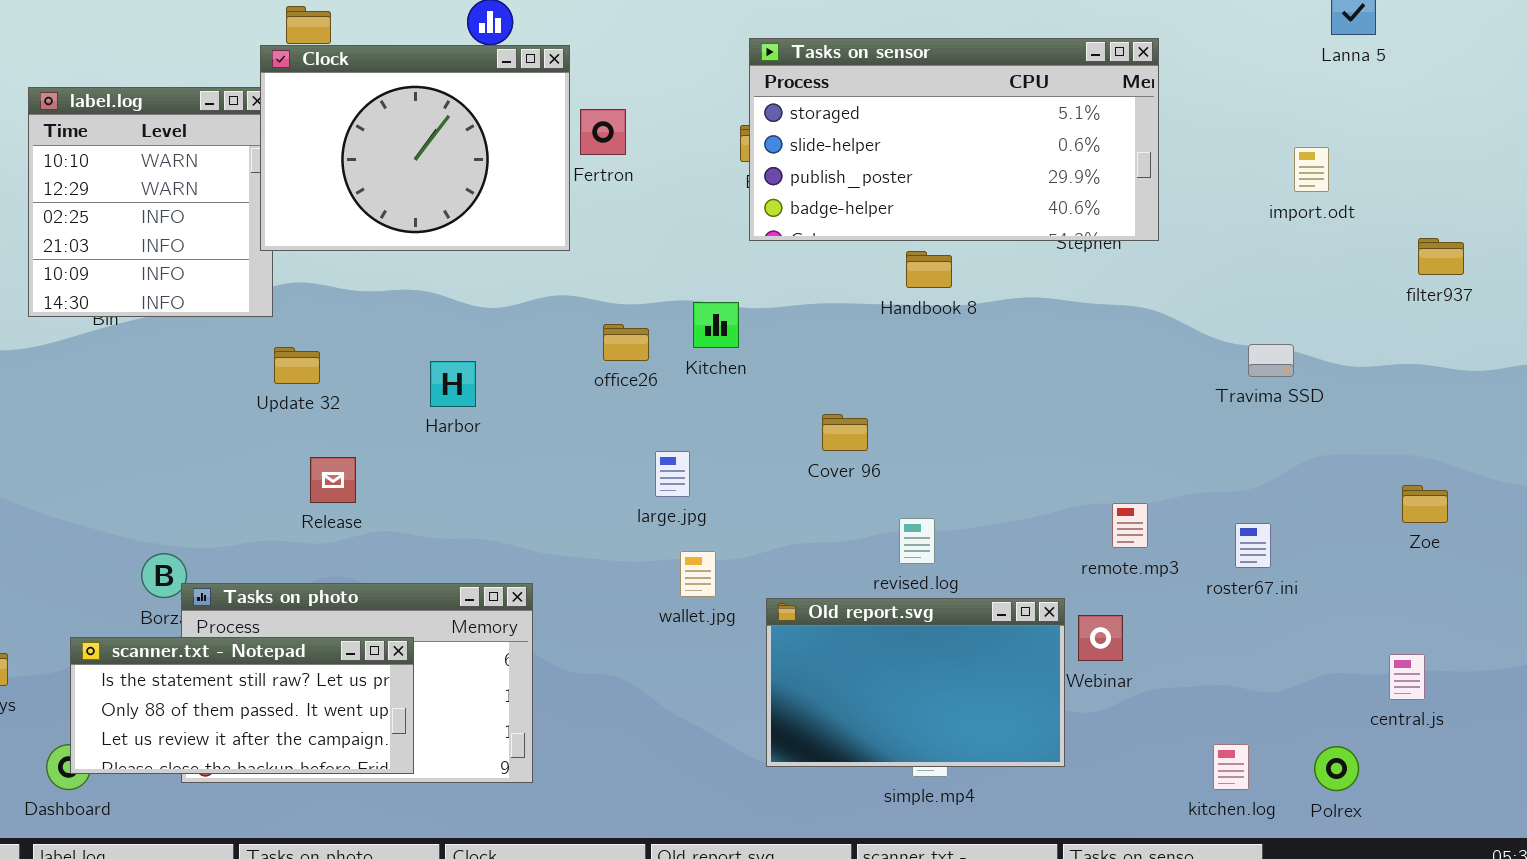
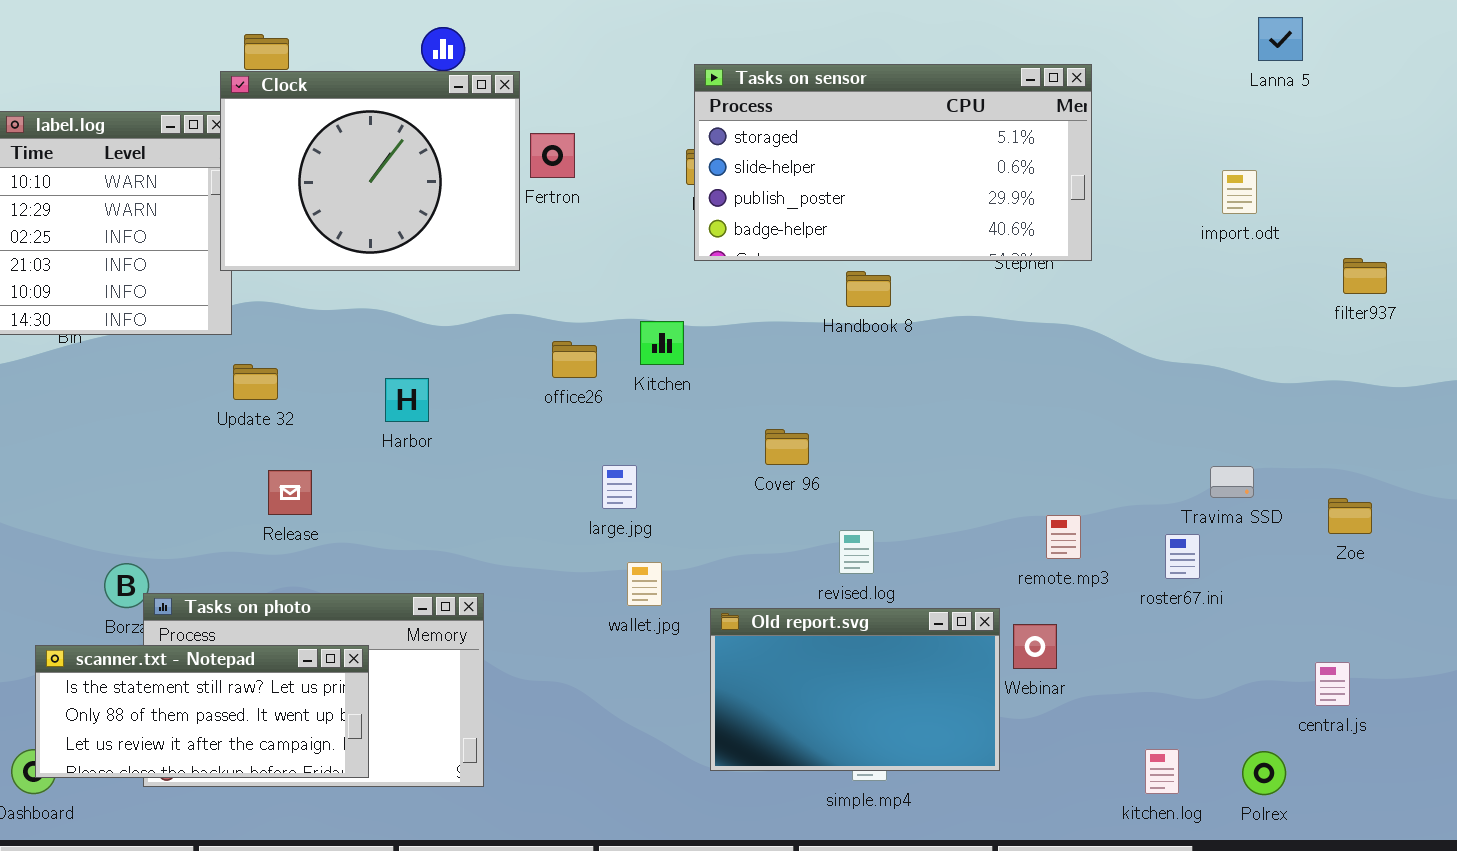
Travima SSD: [1248,344,1294,377] -> [1210,466,1254,498], moved

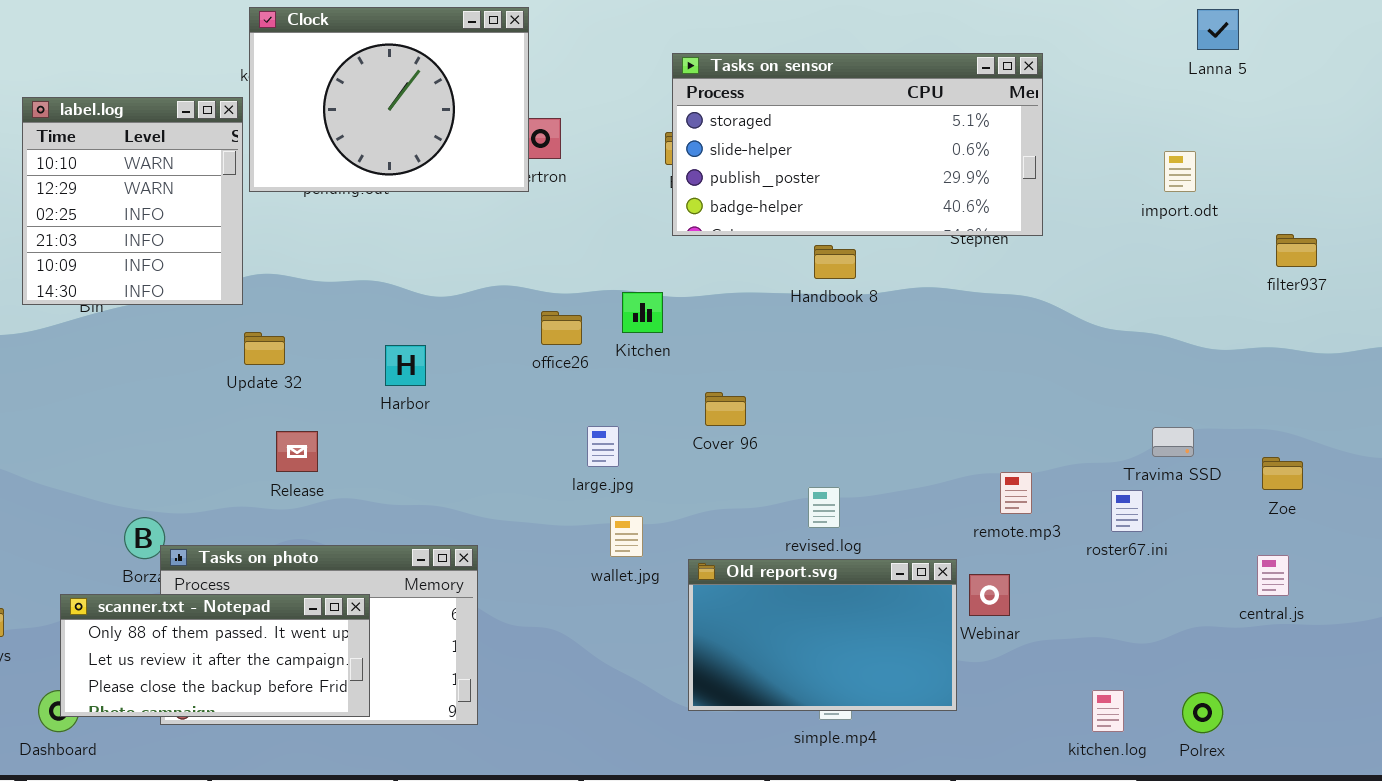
Clock: [220,71,520,271] -> [249,7,529,192], moved
Cover 96: [765,429,809,465] -> [705,392,746,426], moved
scanner.txt - Notepad: [35,645,369,778] -> [60,594,370,717], scrolled down 1 row
central.js: [1315,662,1350,706] -> [1257,555,1289,596], moved

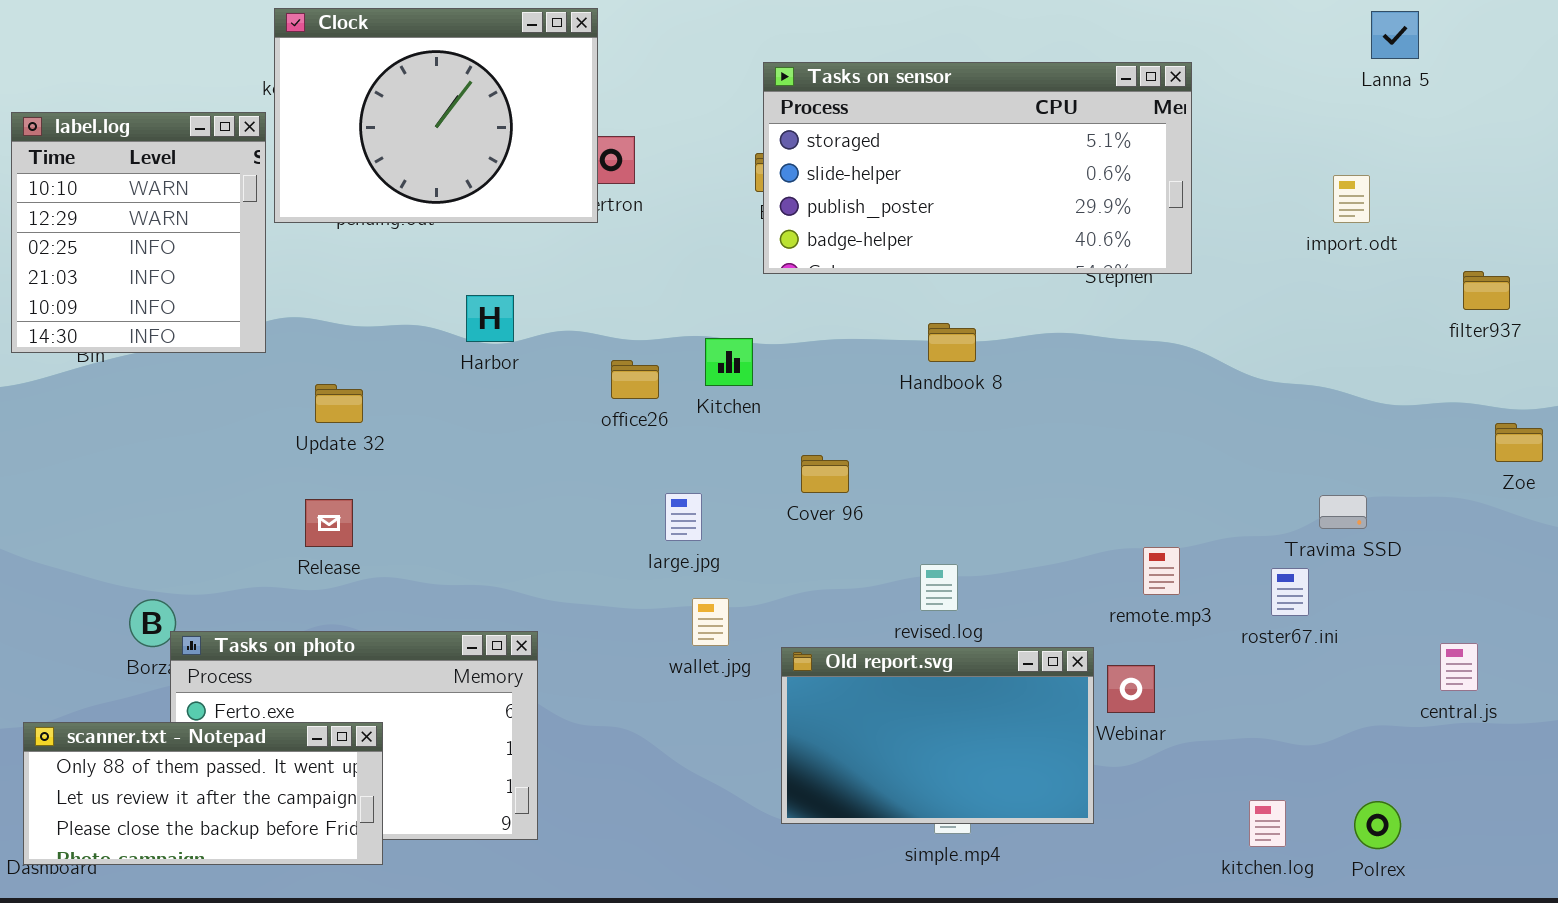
Handbook 8: [814,245,856,279] -> [928,323,976,362], moved
Update 32: [244,332,285,365] -> [315,384,363,423], moved
Harbor: [385,345,426,386] -> [466,295,514,342], moved
Zoe: [1262,457,1303,490] -> [1495,423,1543,462], moved
scanner.txt - Notepad: [60,594,370,717] -> [23,722,383,865], moved

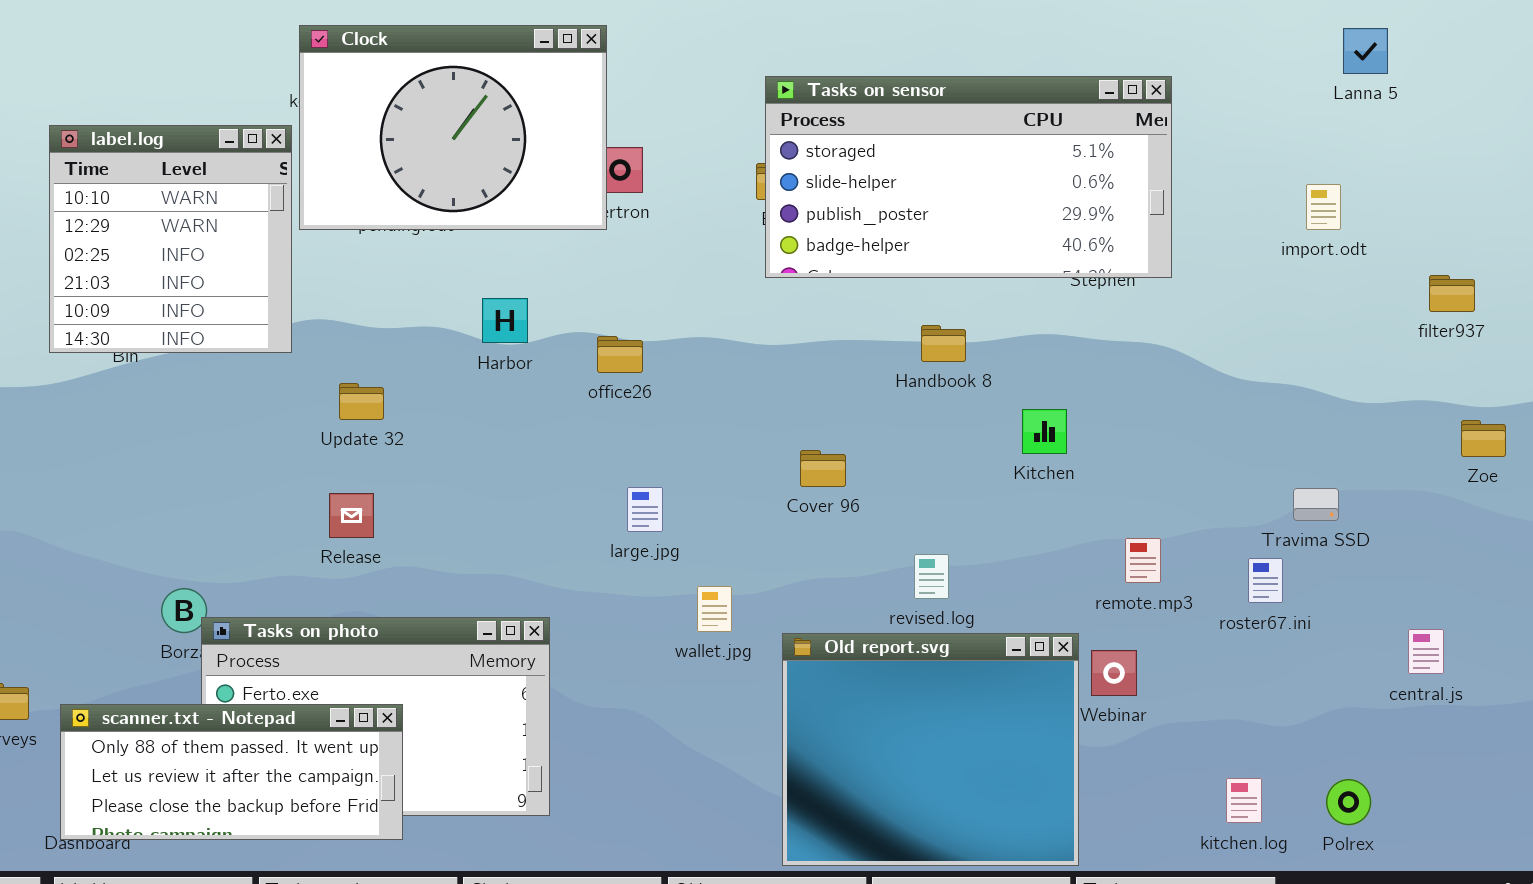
Kitchen: [705,338,753,386] -> [1022,409,1067,454], moved
office26: [611,360,659,399] -> [597,336,643,373], moved
large.jpg: [665,493,702,541] -> [627,487,663,532], moved
Old report.svg: [781,647,1094,824] -> [782,633,1079,866], resized

